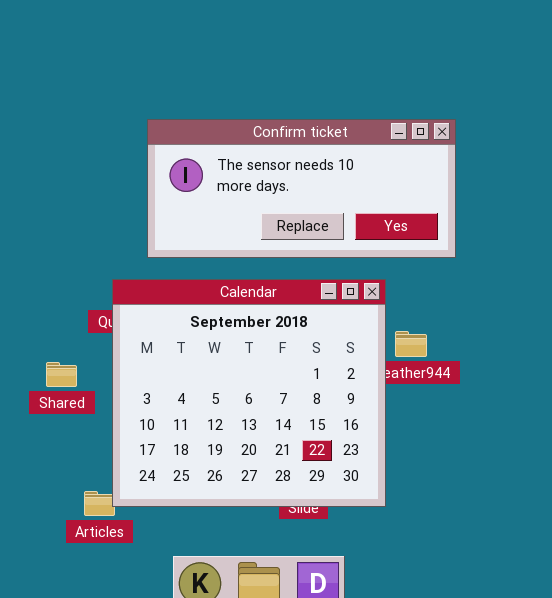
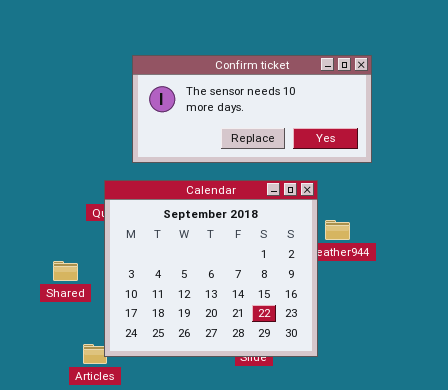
Shared: [46,362,77,387] -> [53,261,78,281], moved

